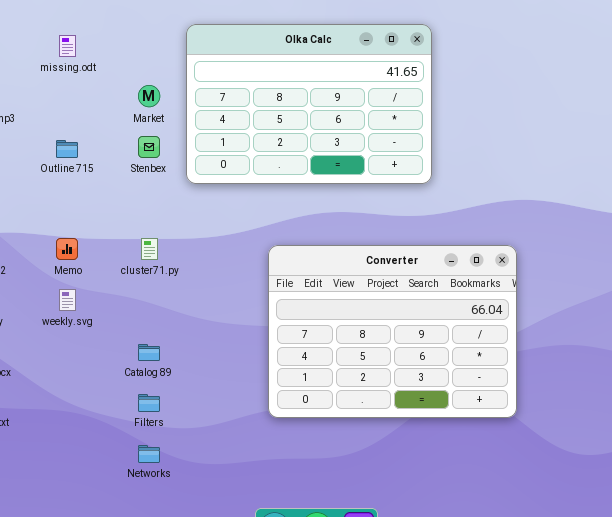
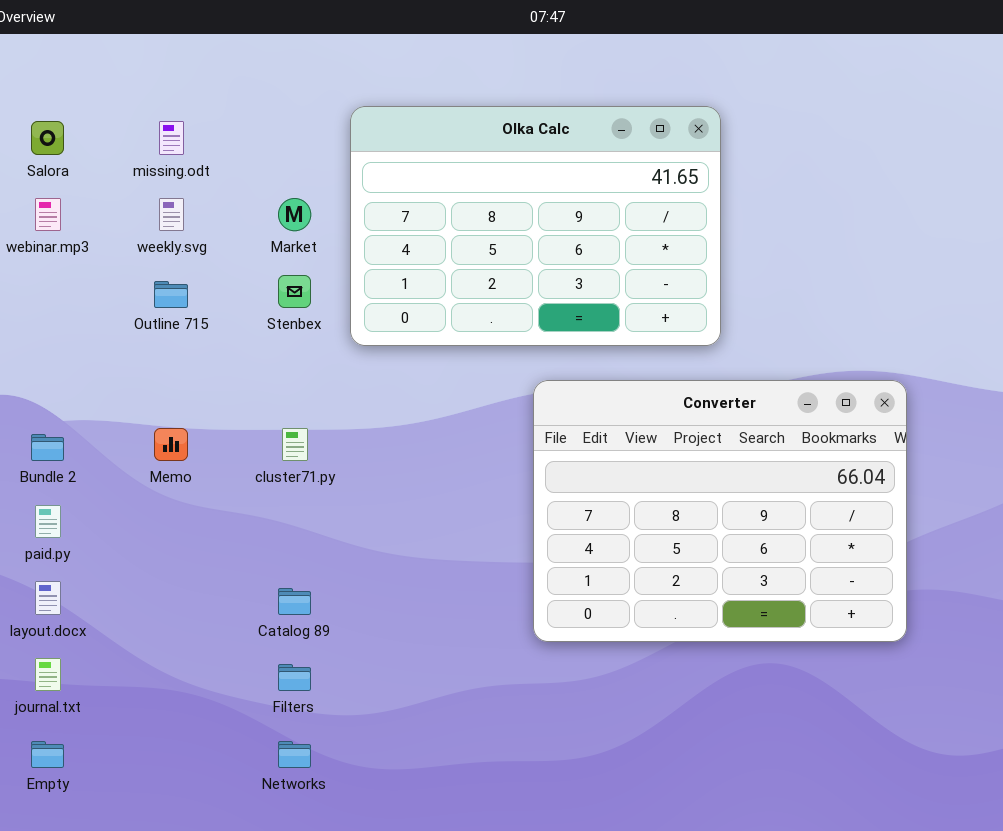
Converter: [268,245,517,418] -> [533,380,907,642], moved
weekly.svg: [59,289,76,311] -> [159,198,184,231], moved

